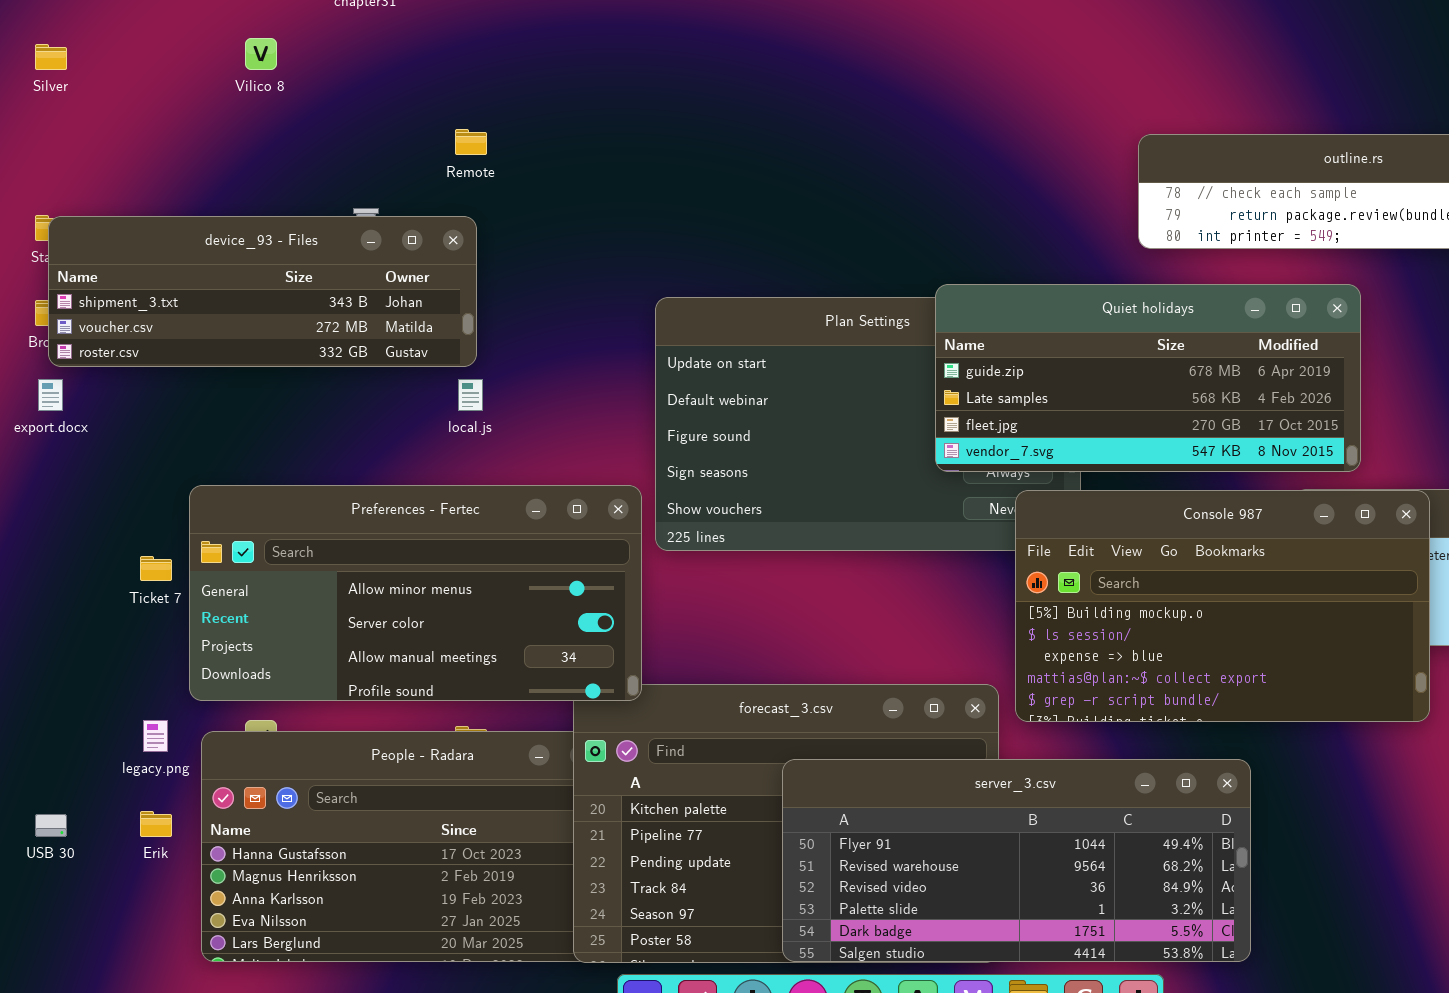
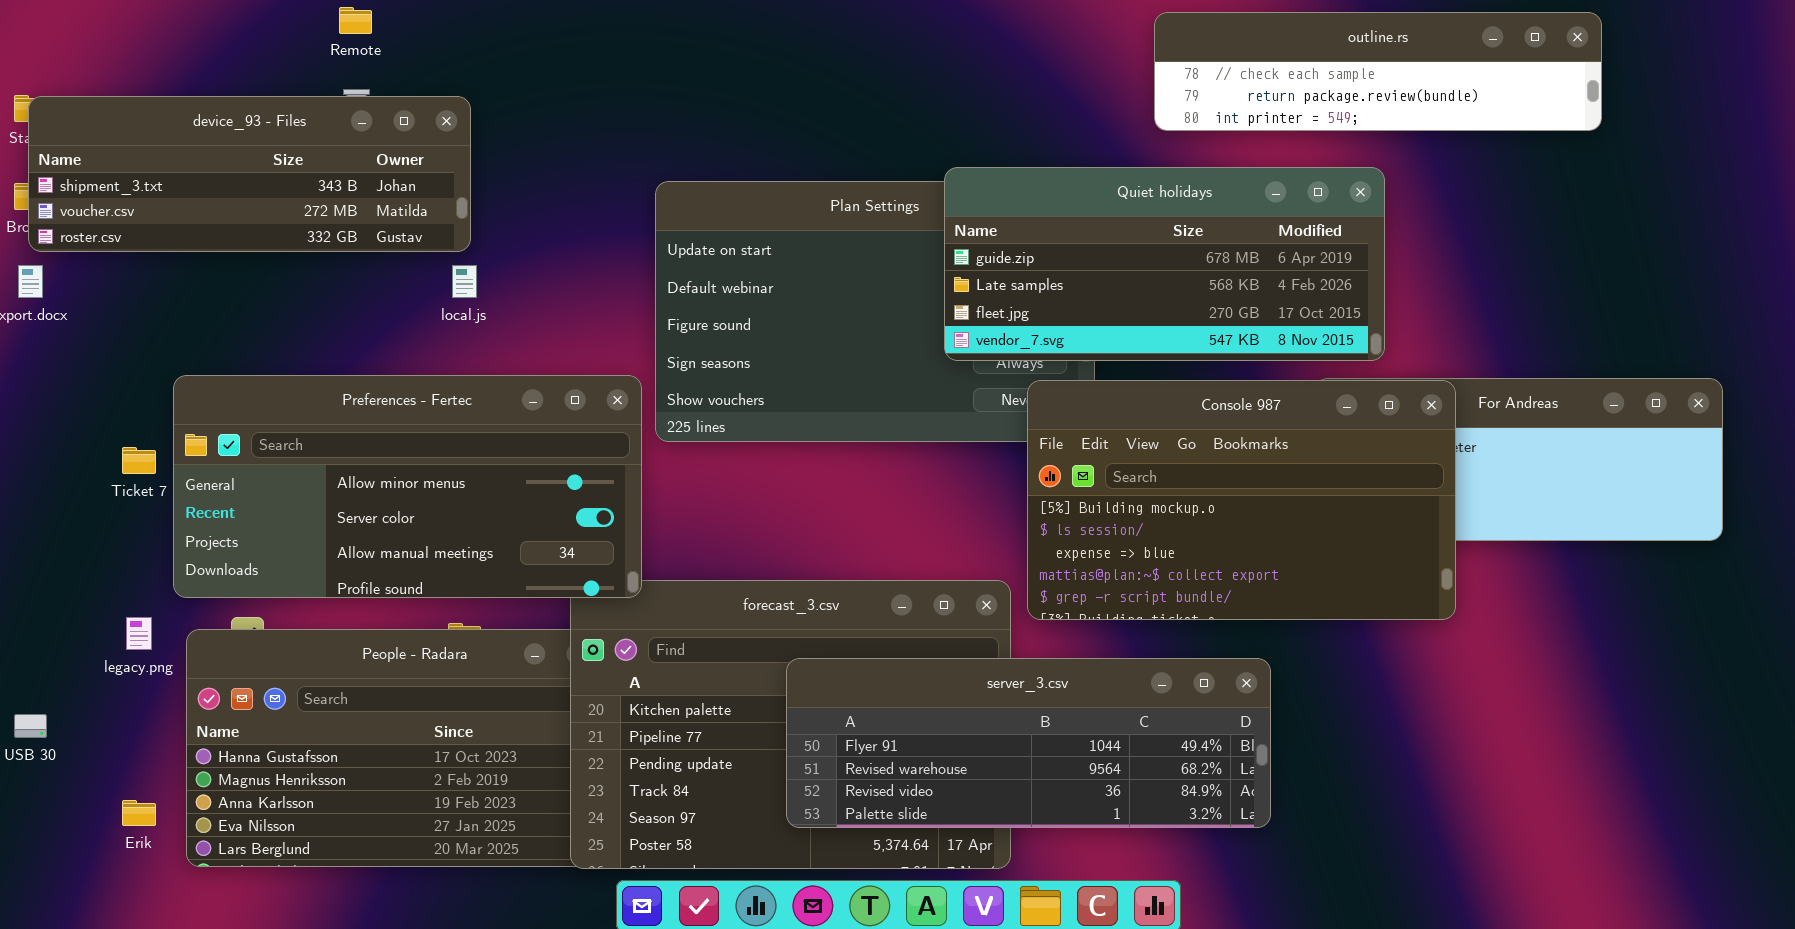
Remote: [455,129,487,155] -> [339,7,372,34], moved
server_3.csv: [782,759,1251,962] -> [786,658,1271,828], resized
Erik: [140,811,172,837] -> [122,800,156,826], moved

